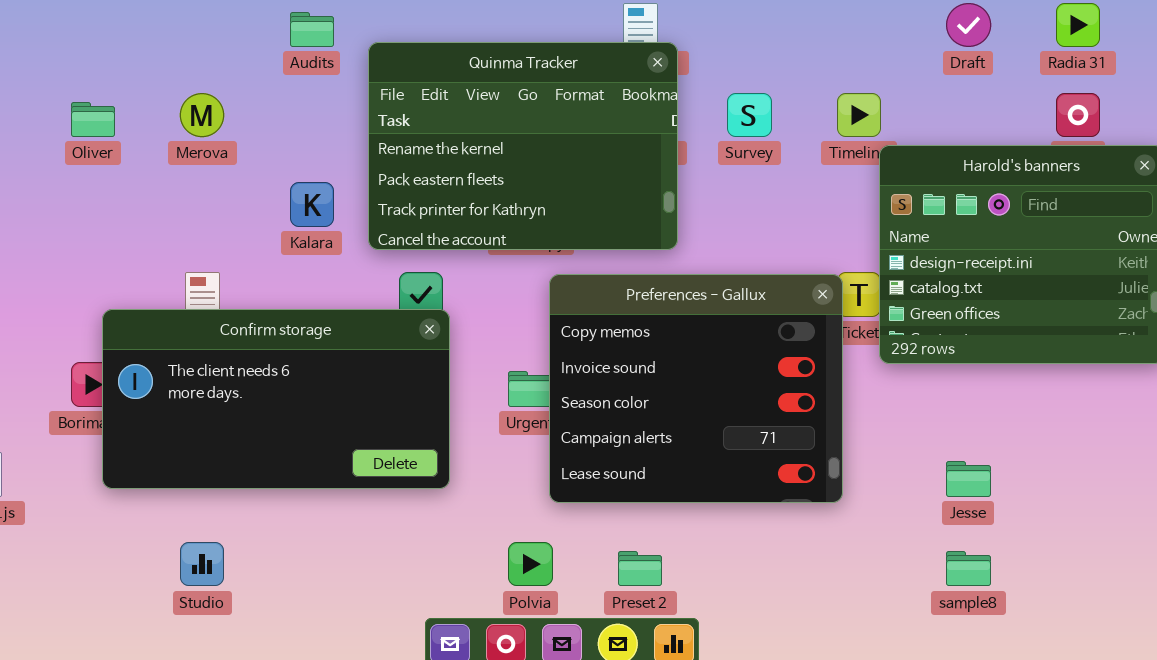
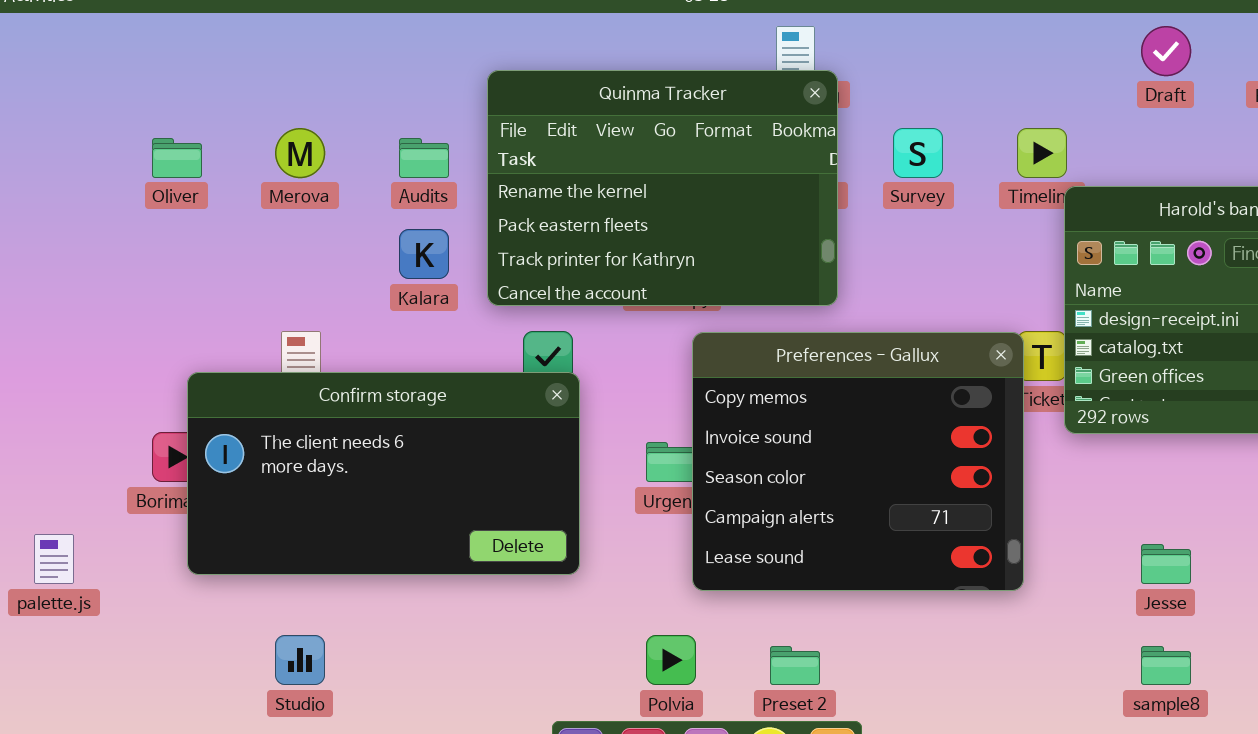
Audits: [290,12,334,47] -> [399,138,449,178], moved

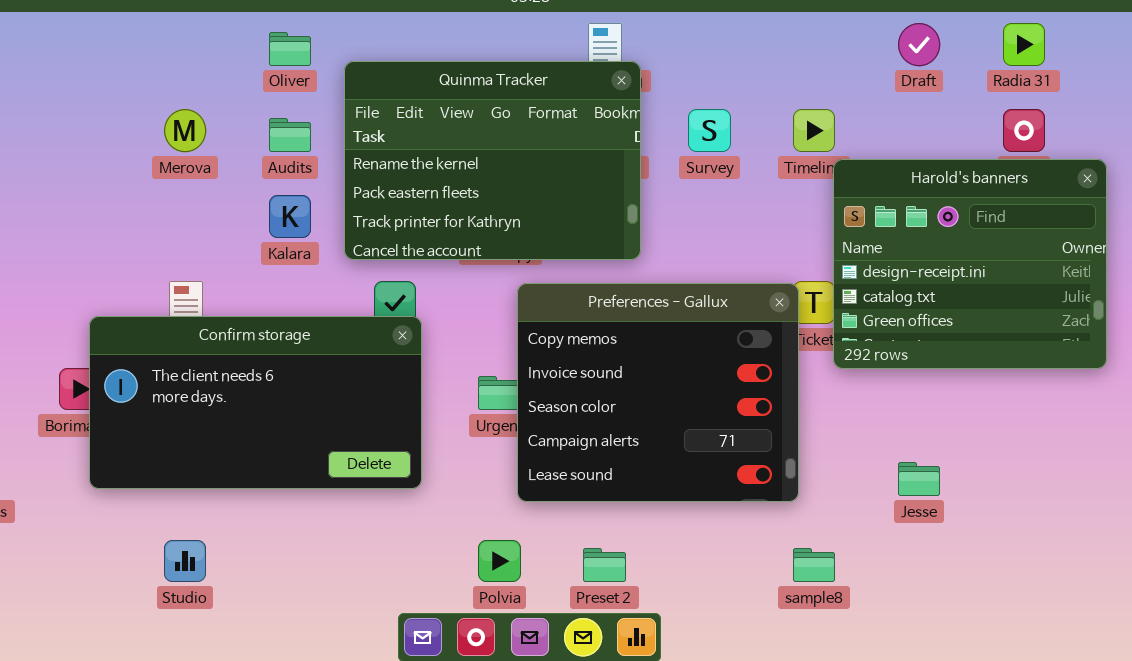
Oliver: [152,138,202,178] -> [269,32,311,66], moved
sample8: [1141,646,1191,685] -> [793,548,835,582], moved

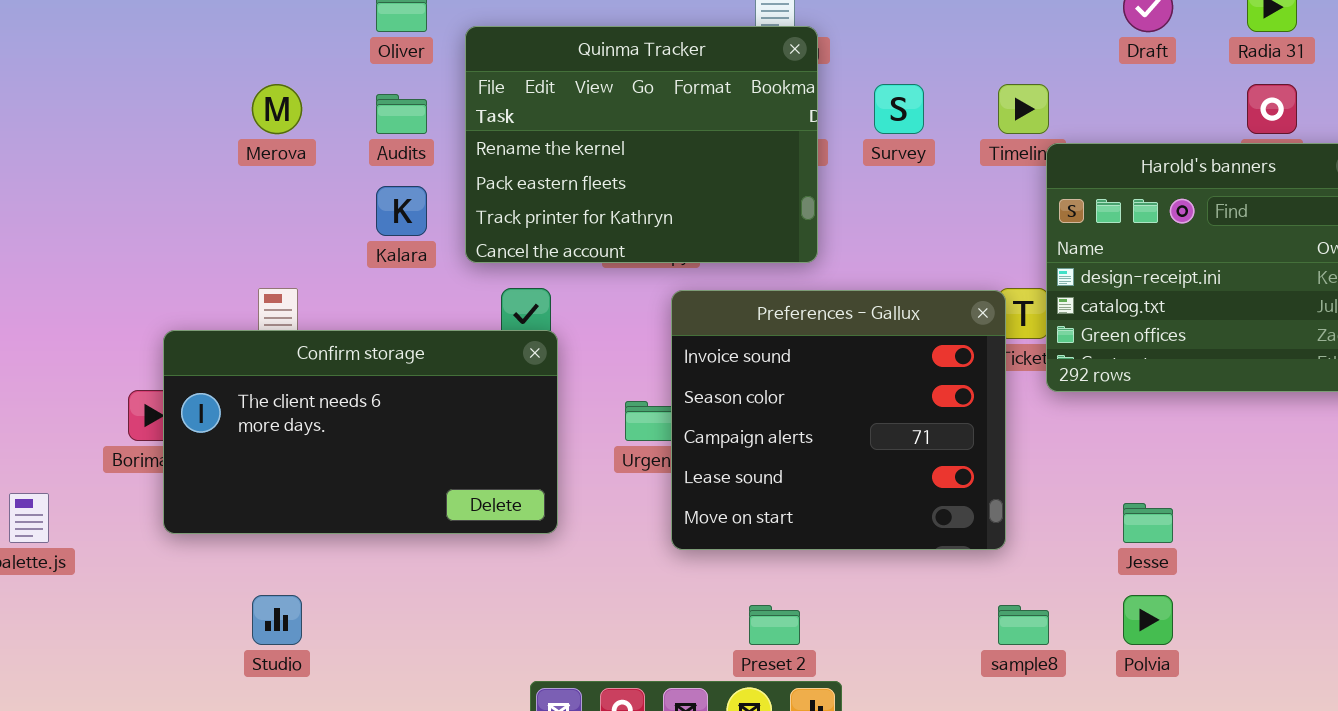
Preferences - Gallux: [517,283,799,502] -> [671,290,1006,550], scrolled down 1 row
Polvia: [478,540,521,582] -> [1123,595,1173,645], moved

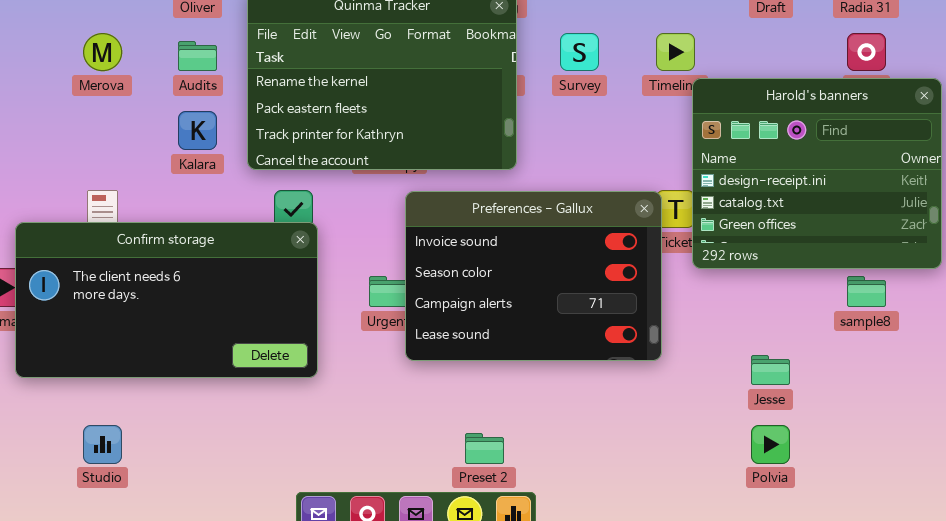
Preferences - Gallux: [671,290,1006,550] -> [405,191,662,361], resized
sample8: [998,605,1049,645] -> [847,276,886,307], moved

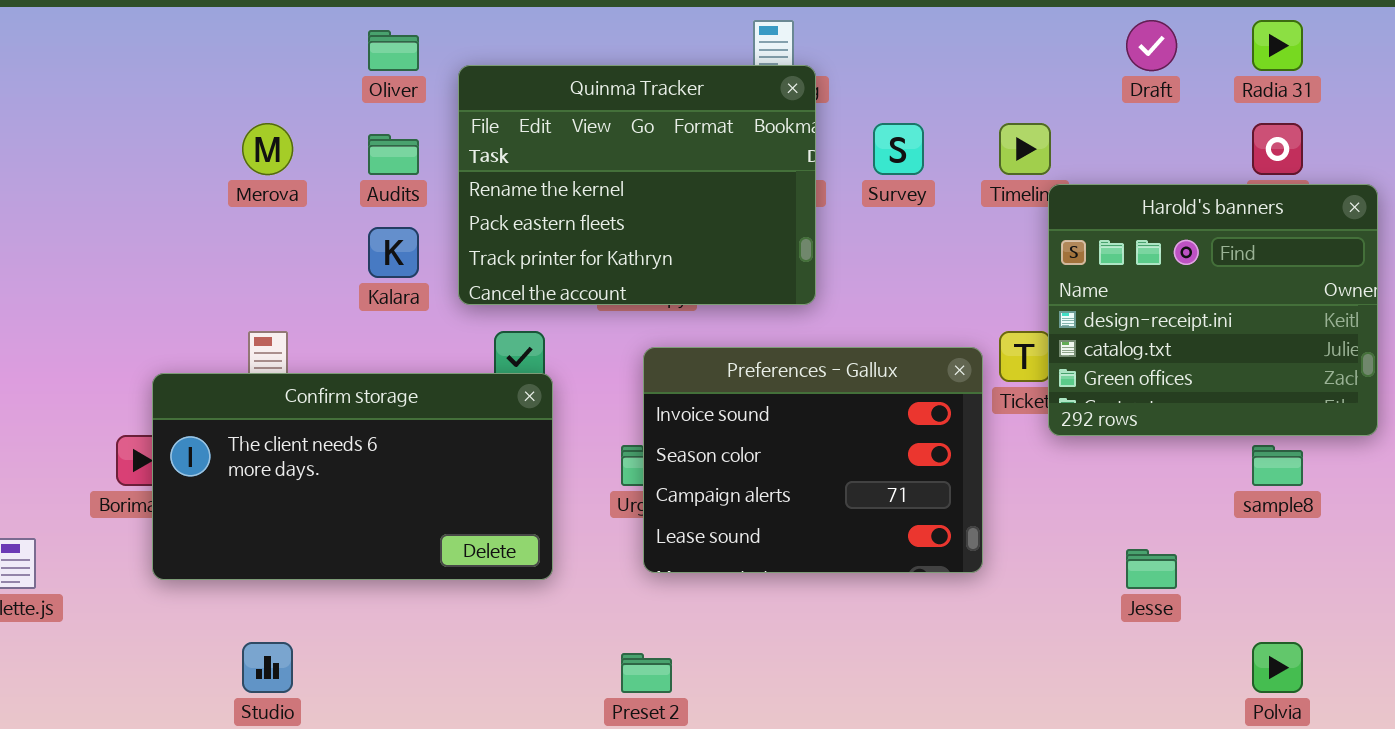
Preferences - Gallux: [405,191,662,361] -> [643,347,983,573], moved
Polvia: [751,425,790,464] -> [1252,642,1303,693], moved
Preset 2: [465,433,504,464] -> [621,653,672,693], moved

